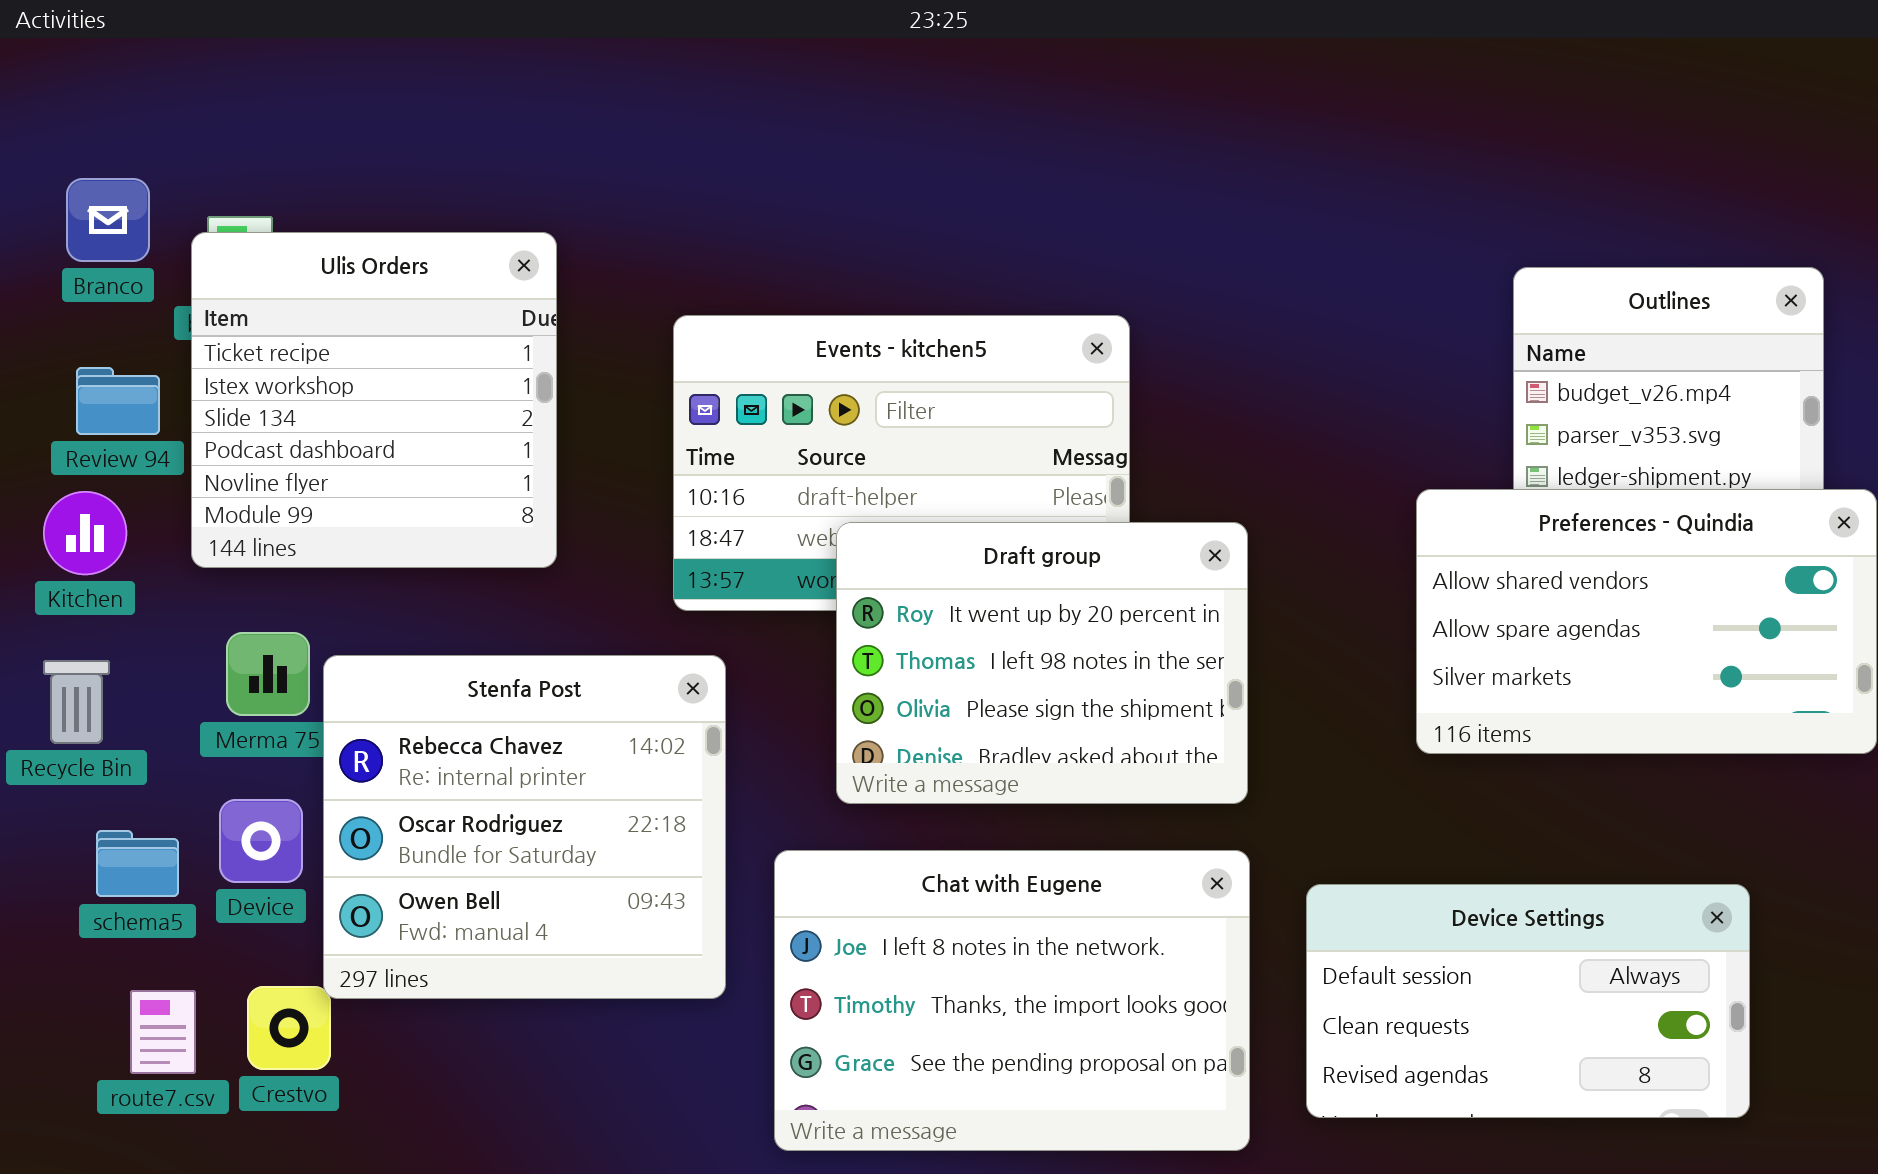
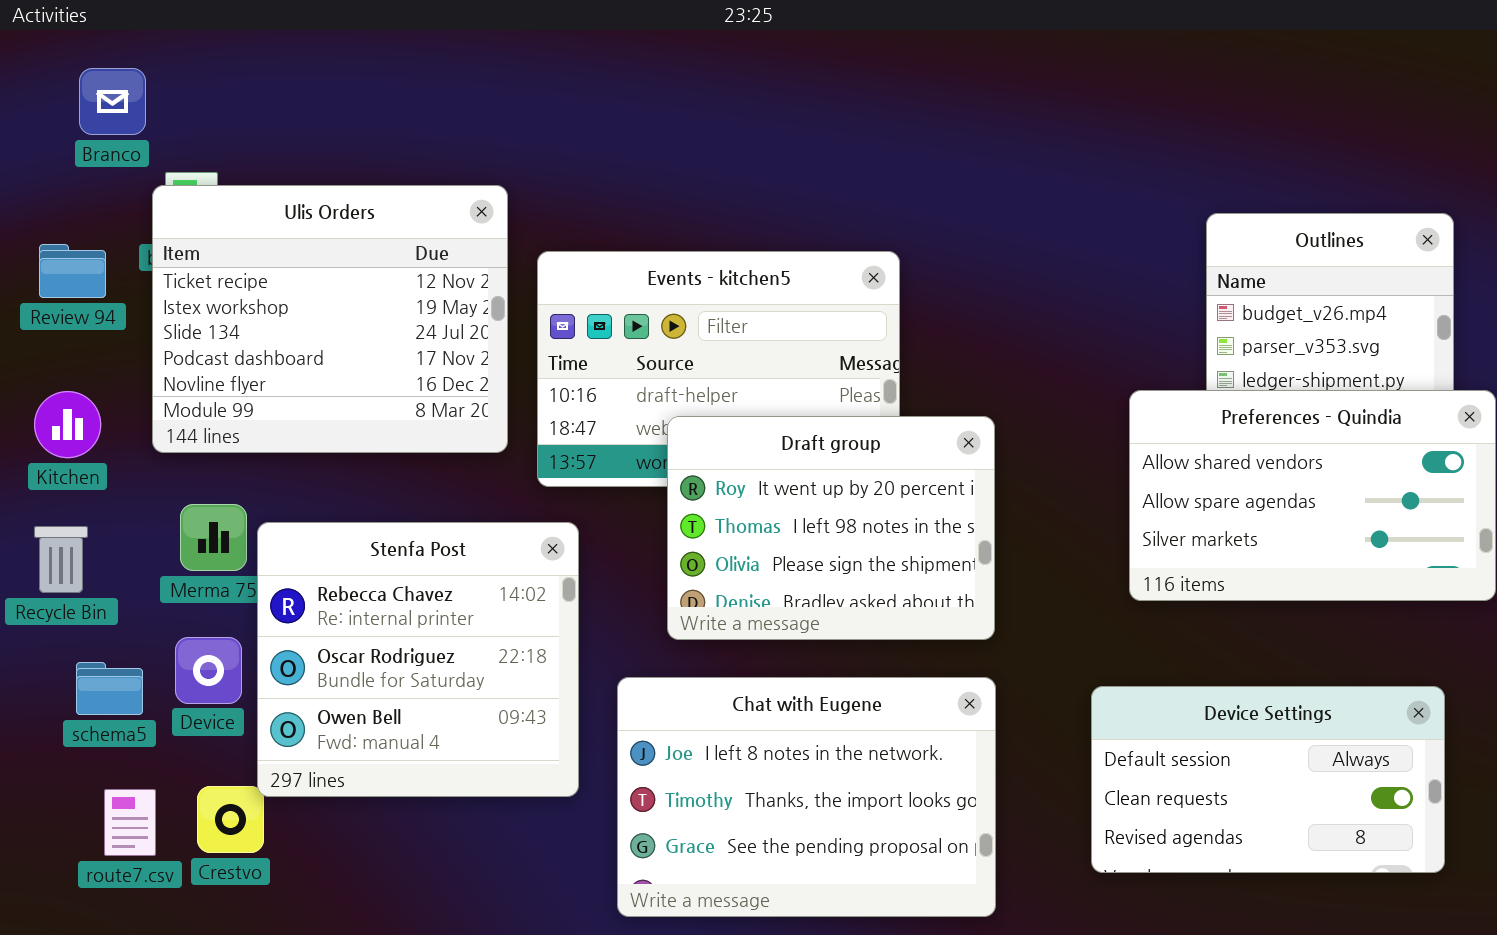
Branco: [66,178,150,262] -> [79,68,146,135], moved
Ulis Orders: [191,232,557,568] -> [152,185,508,453], resized
Review 94: [76,367,160,435] -> [39,244,106,298], moved
Device Settings: [1306,884,1750,1118] -> [1091,686,1445,873], moved

